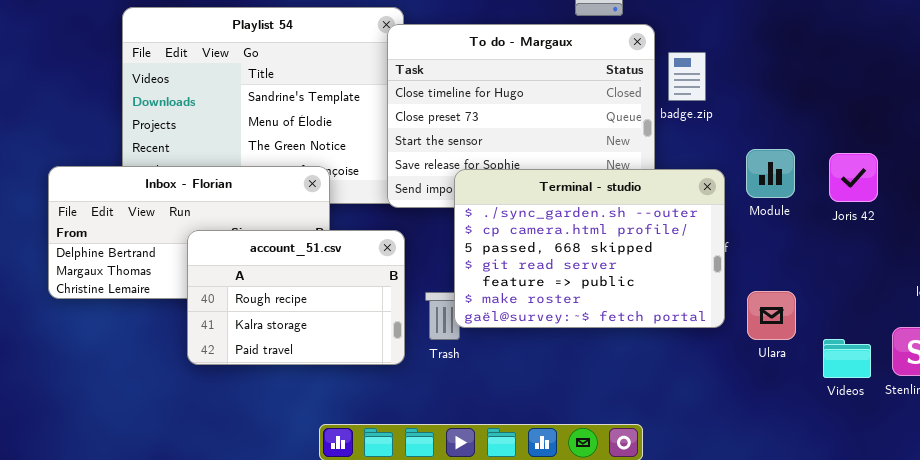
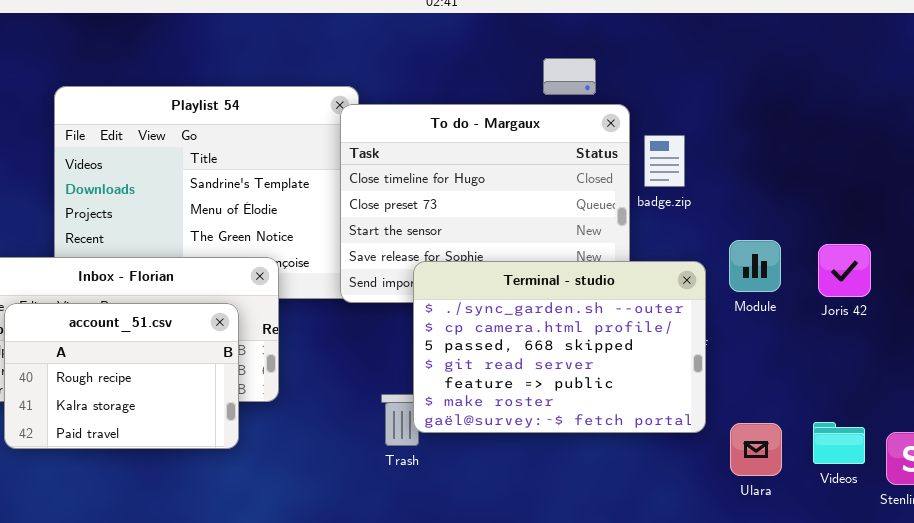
account_51.csv: [187,230,405,365] -> [4,303,239,449], moved
Ulara: [747,291,796,340] -> [730,423,782,476], moved
Videos: [823,339,871,378] -> [813,422,865,464], moved

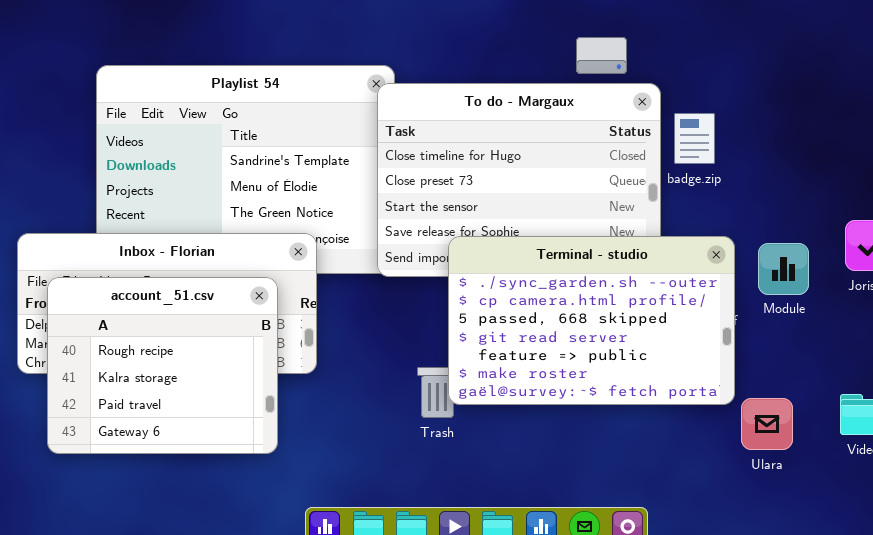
Module: [729,240,781,292] -> [758,243,809,295], moved
account_51.csv: [4,303,239,449] -> [47,277,278,454], resized
Ulara: [730,423,782,476] -> [741,398,793,450], moved

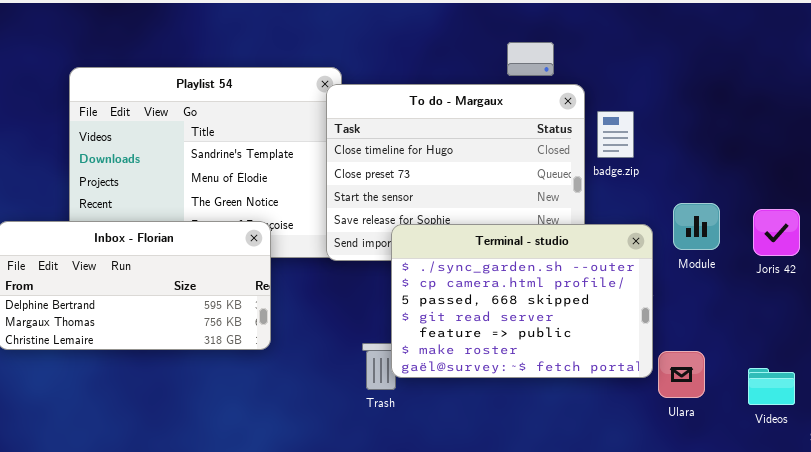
Module: [758,243,809,295] -> [673,203,720,250], moved
account_51.csv: [47,277,278,454] -> none, closed
Ulara: [741,398,793,450] -> [658,351,705,398], moved

